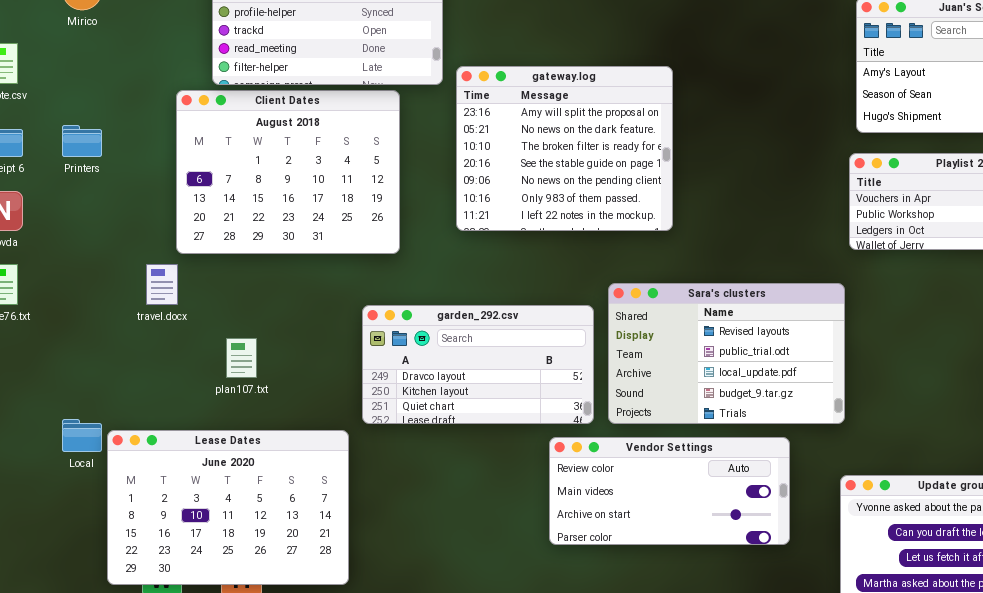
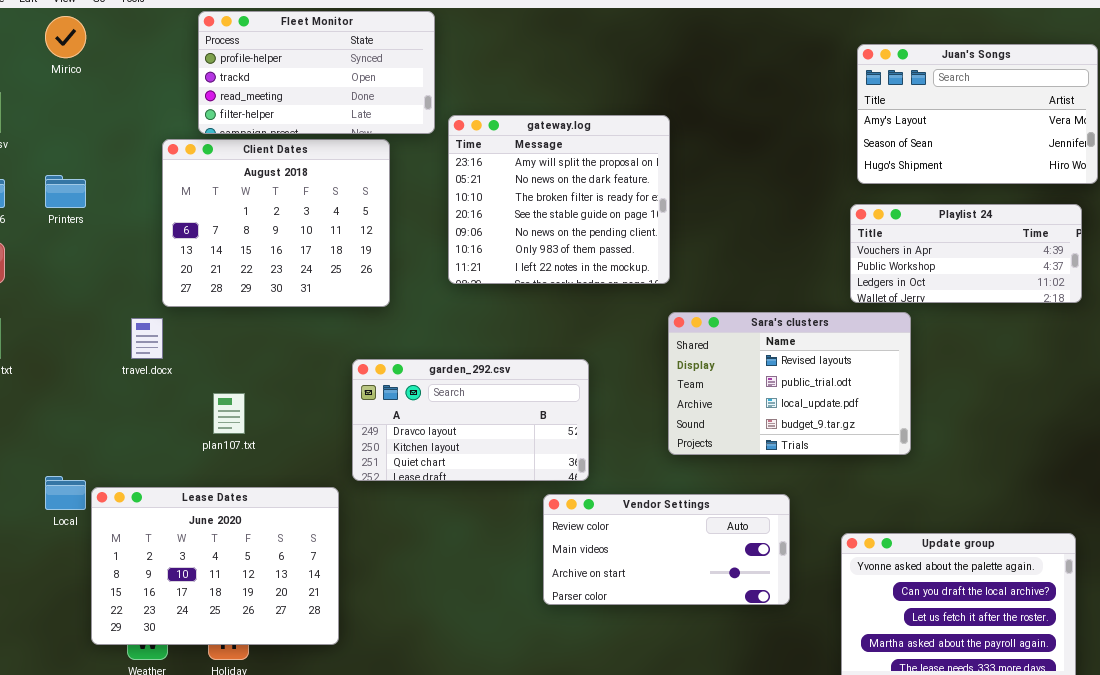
Sara's clusters: [608,283,845,424] -> [668,312,911,455], moved

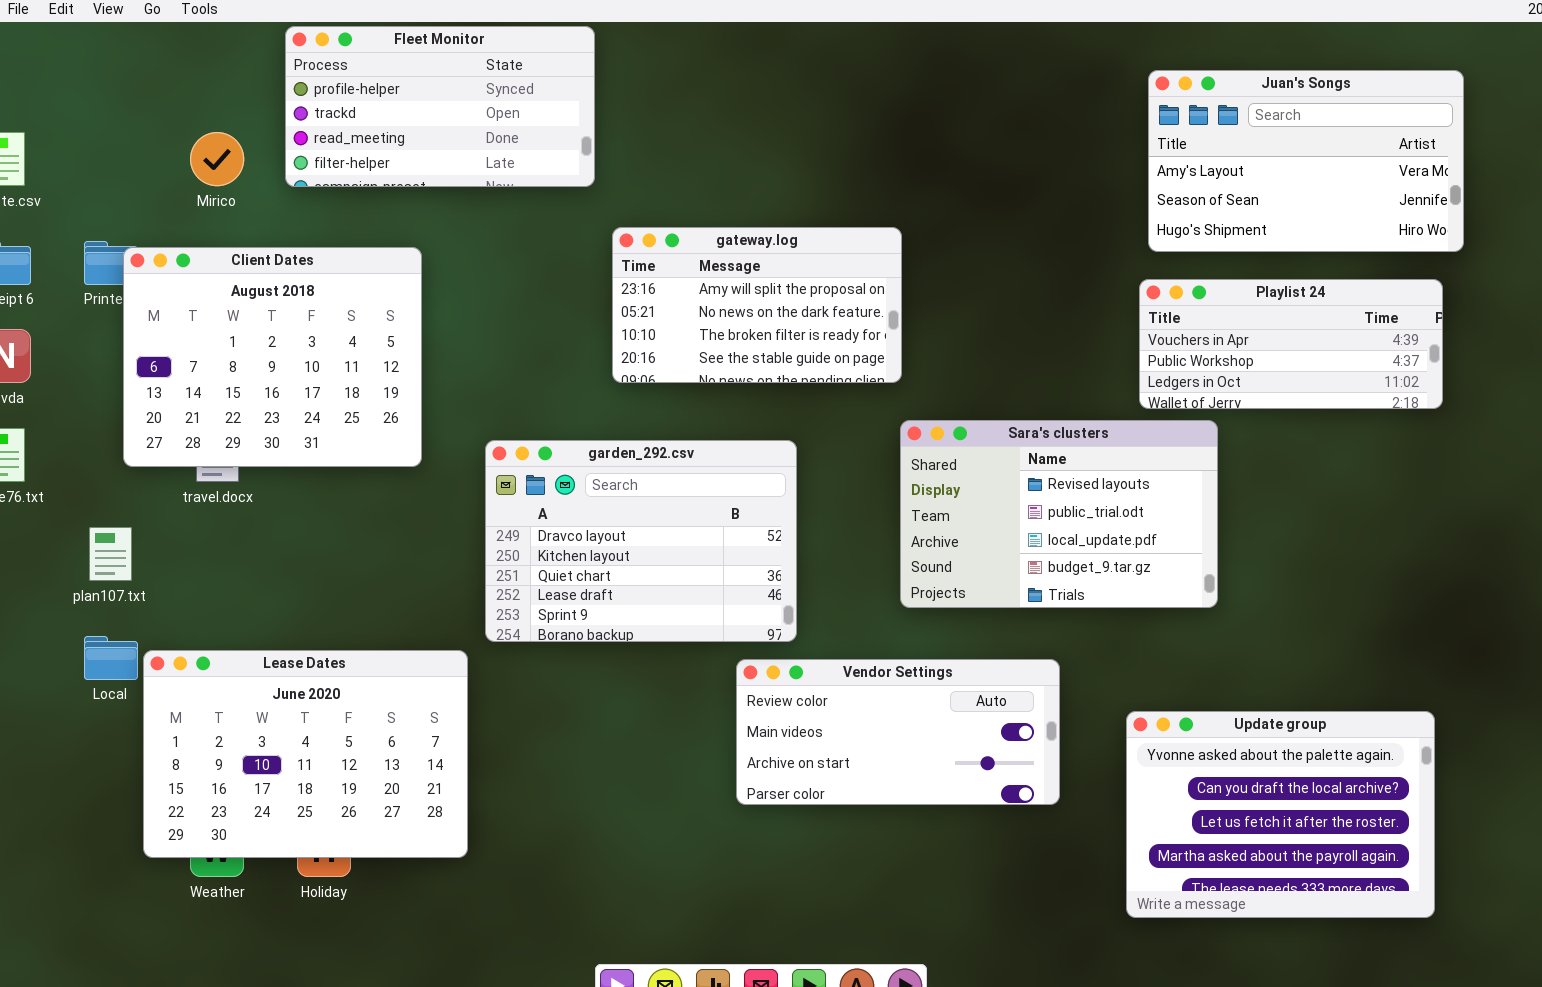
Mirico: [45,16,86,58] -> [190,132,244,186], moved
gateway.log: [448,115,670,284] -> [612,227,902,383], resized
Client Dates: [162,139,390,307] -> [123,247,422,467], moved
garden_292.csv: [352,359,589,481] -> [485,440,797,642], resized
plan107.txt: [213,393,245,434] -> [89,527,132,581], moved

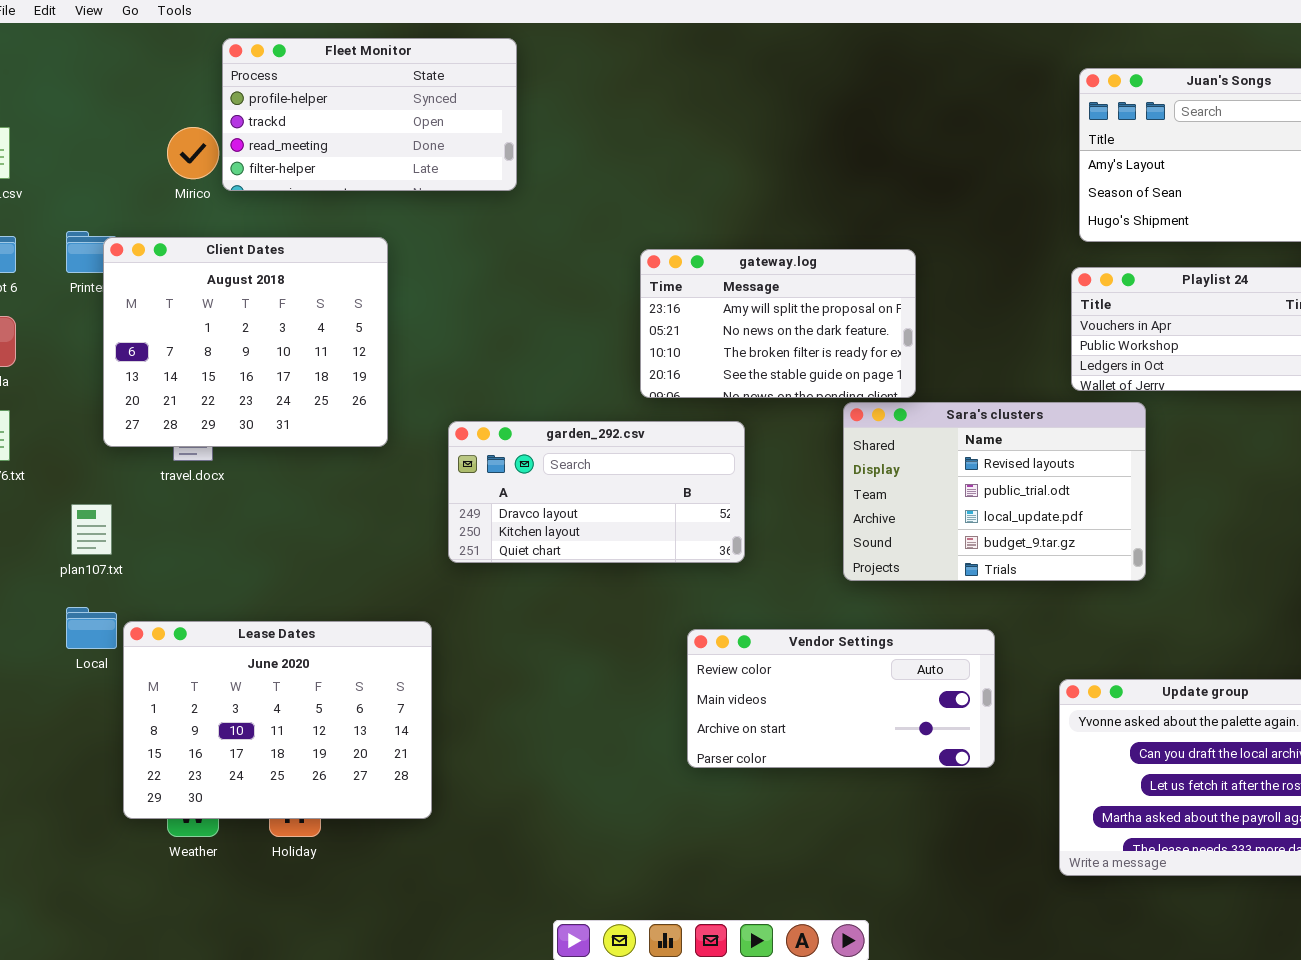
Fleet Monitor: [285,26,595,187] -> [222,38,517,191], moved
gateway.log: [612,227,902,383] -> [640,249,916,398], moved
garden_292.csv: [485,440,797,642] -> [448,421,745,563], resized

